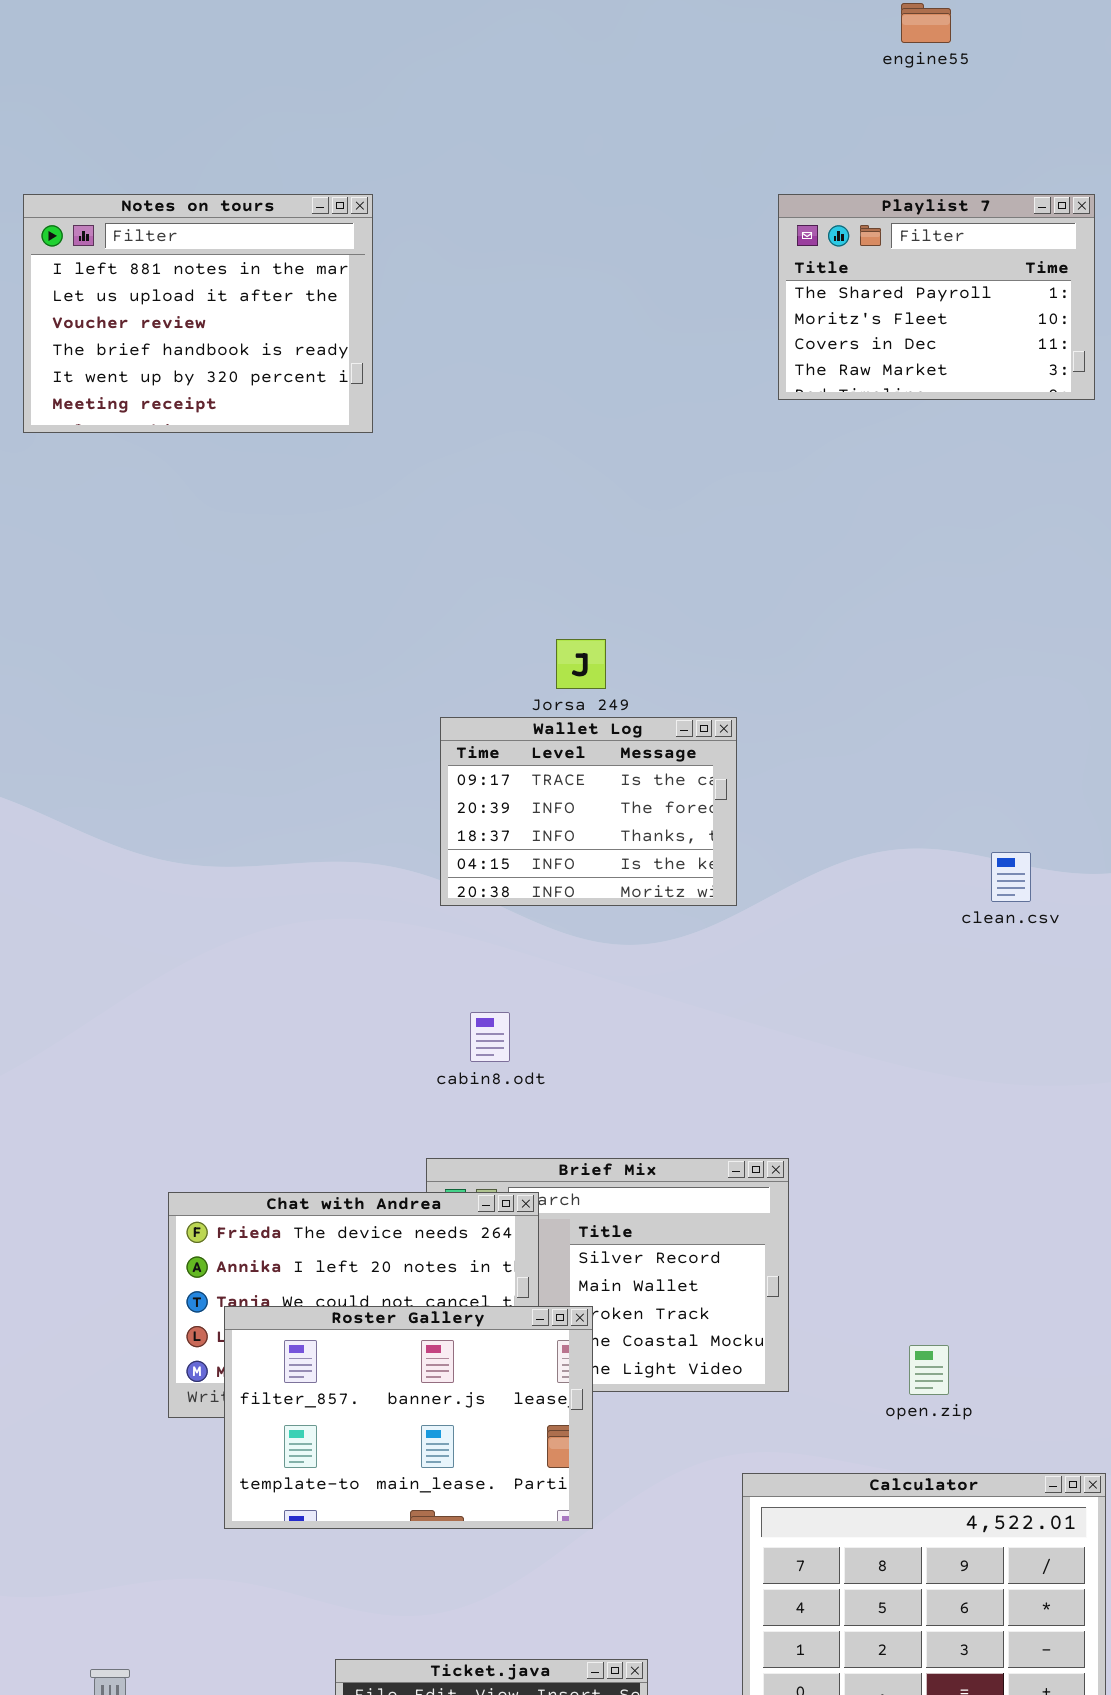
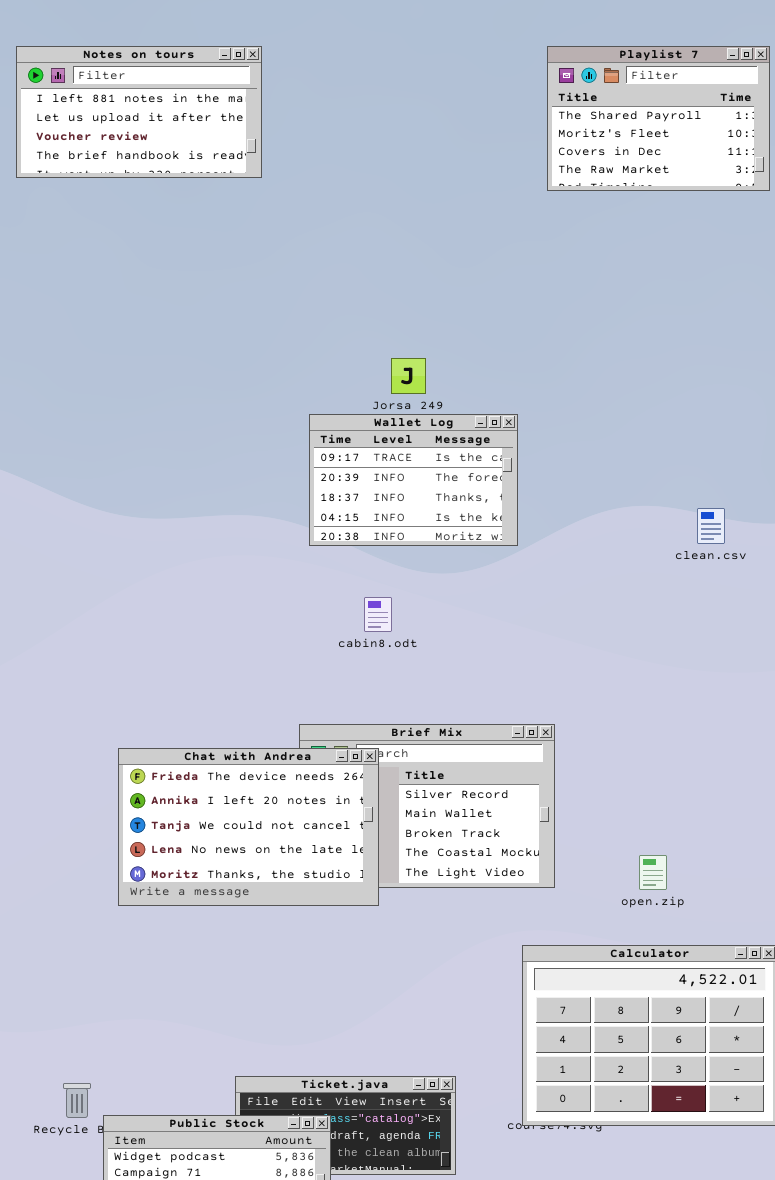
Notes on tours: [23,194,373,433] -> [16,46,262,178], resized
cabin8.odt: [470,1012,510,1062] -> [364,597,392,632], moved
Roster Gallery: [224,1306,593,1529] -> none, closed

